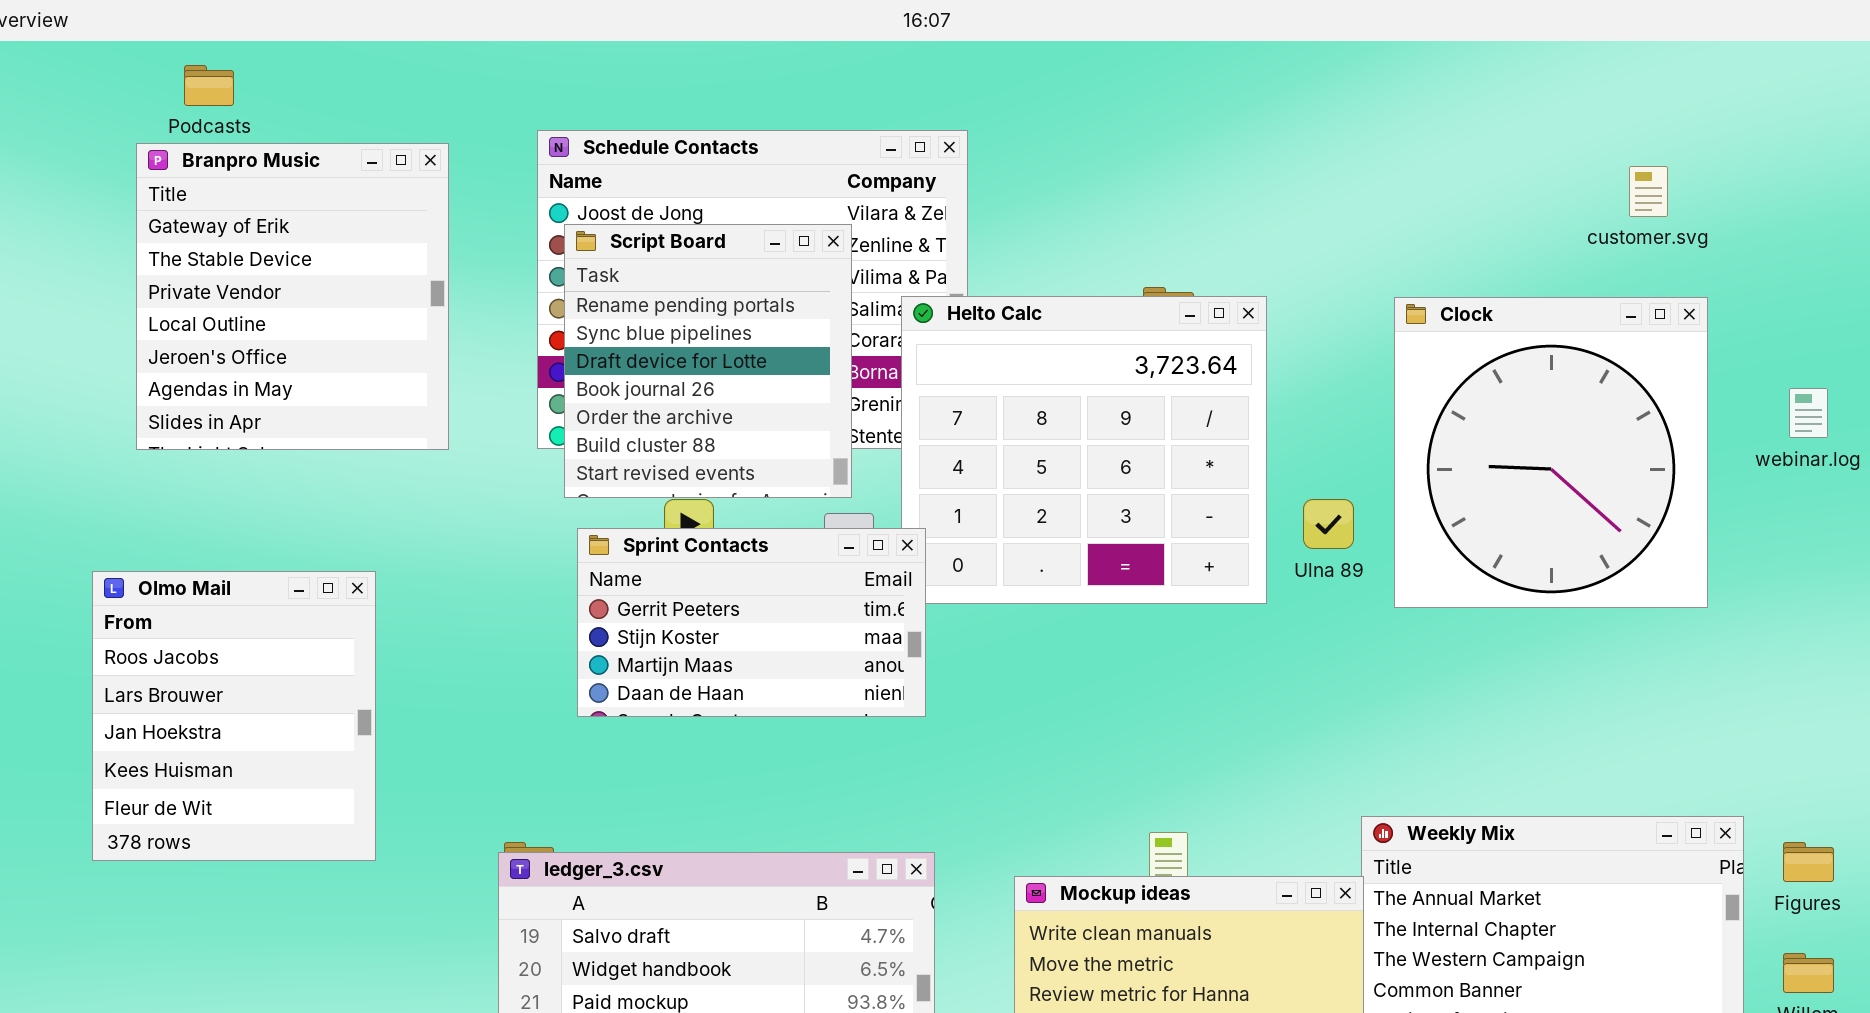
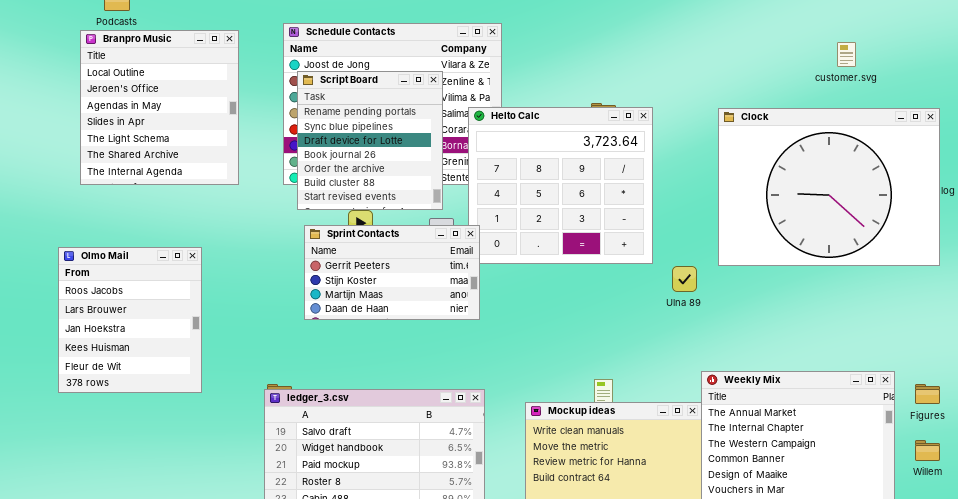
Branpro Music: [136,143,449,450] -> [80,30,239,185], scrolled down 3 rows
Clock: [1394,297,1708,608] -> [718,108,940,266], resized
Ulna 89: [1303,499,1354,549] -> [672,266,697,292], moved

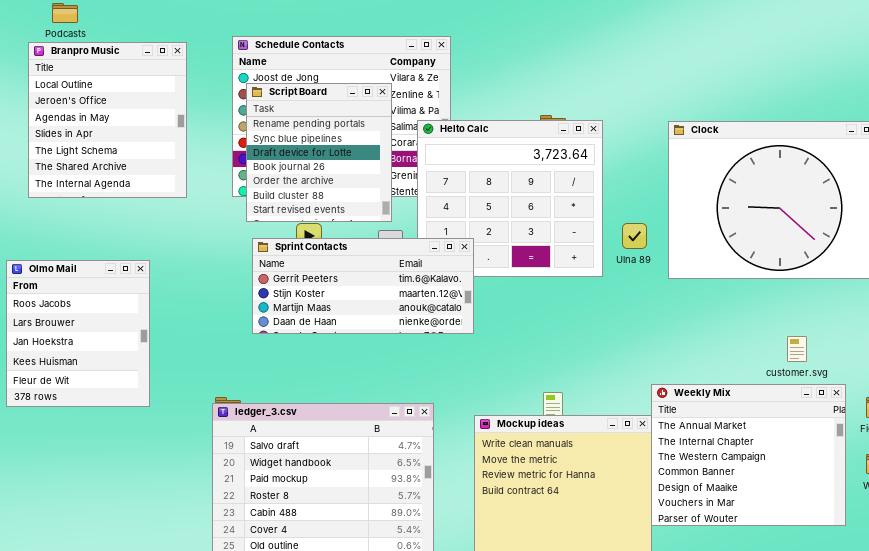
customer.svg: [837,42,856,67] -> [787,336,807,362], moved
Sprint Contacts: [304,225,480,320] -> [252,238,474,334], resized
Ulna 89: [672,266,697,292] -> [622,223,647,249], moved

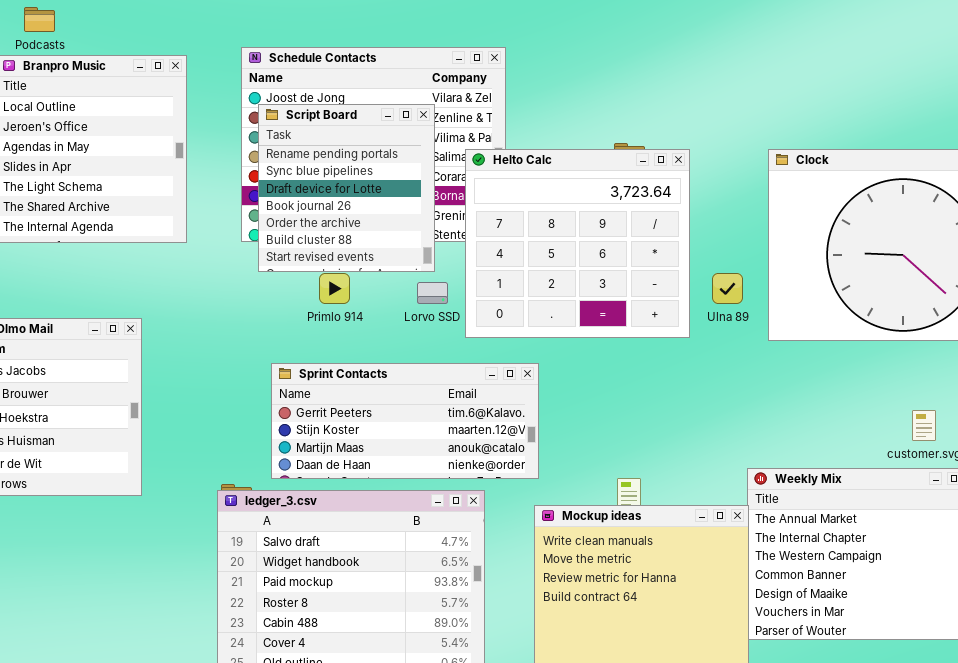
Sprint Contacts: [252,238,474,334] -> [271,363,539,479], moved

